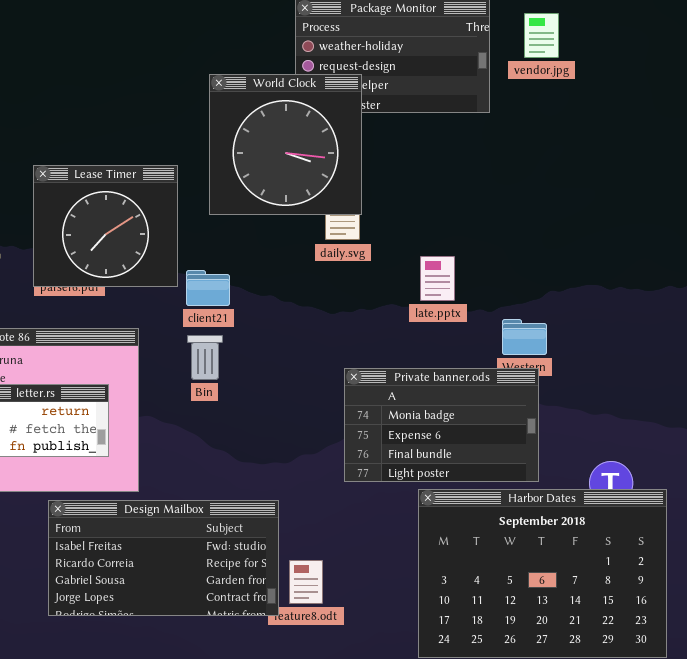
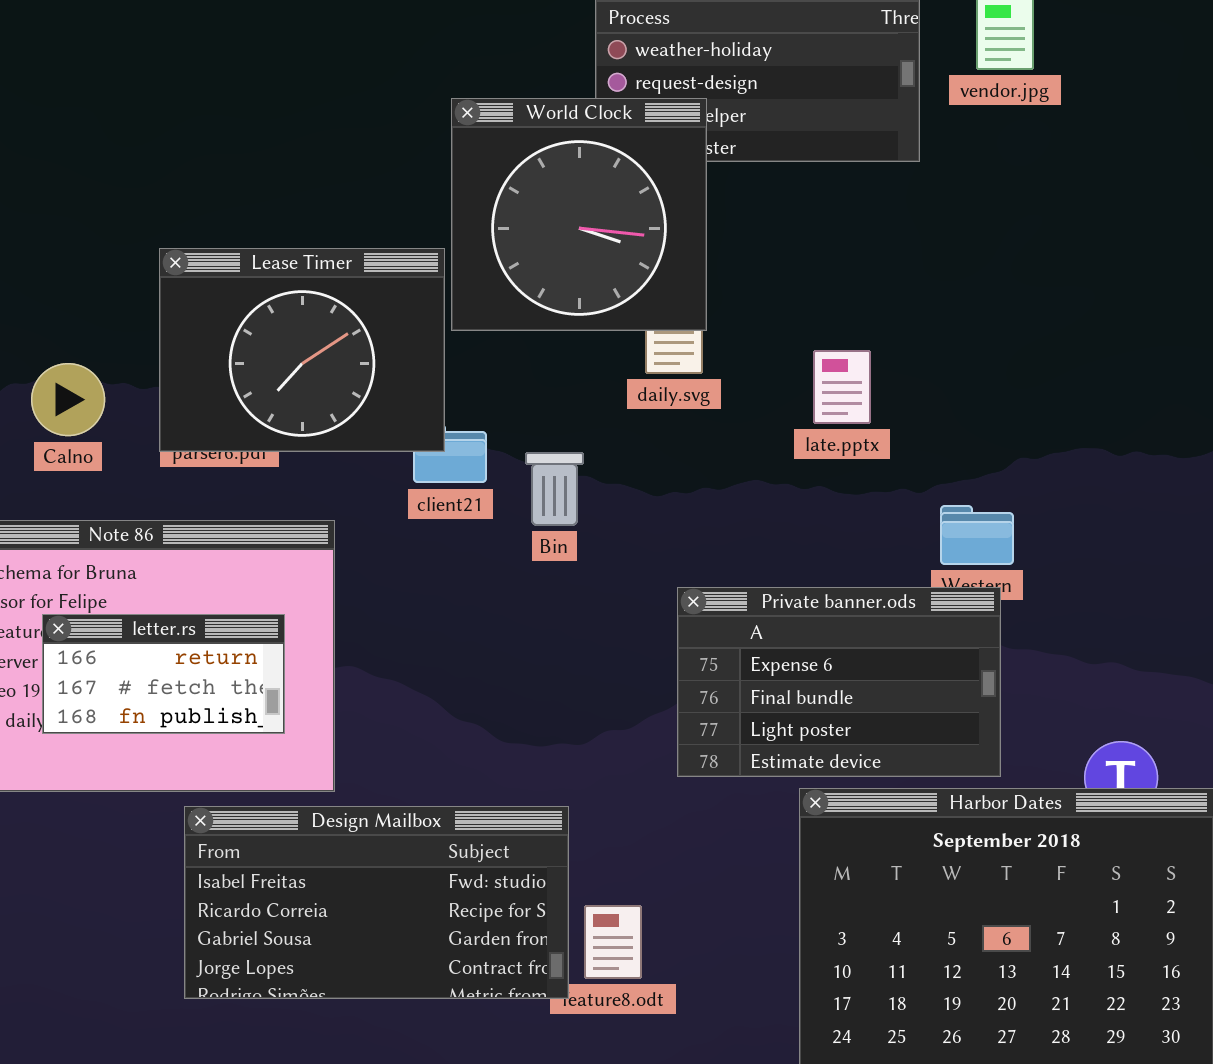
Lease Timer: [33,165,178,287] -> [159,248,445,452], resized
late.pptx: [420,256,455,301] -> [813,350,871,424], moved
Bin: [187,335,223,380] -> [525,452,584,526], moved
Private banner.ods: [344,368,539,482] -> [677,587,1001,777], scrolled down 1 row

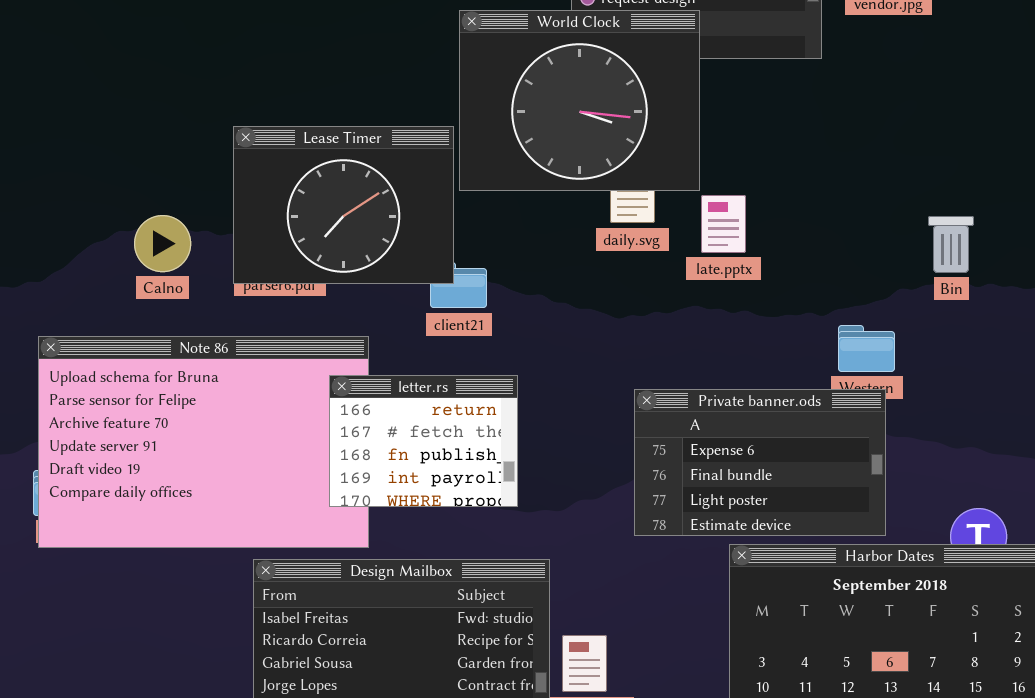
World Clock: [451,98,707,331] -> [459,10,700,191], resized
late.pptx: [813,350,871,424] -> [701,195,746,253], moved
Bin: [525,452,584,526] -> [928,216,974,273], moved
letter.rs: [42,614,285,734] -> [329,375,518,507], moved, resized

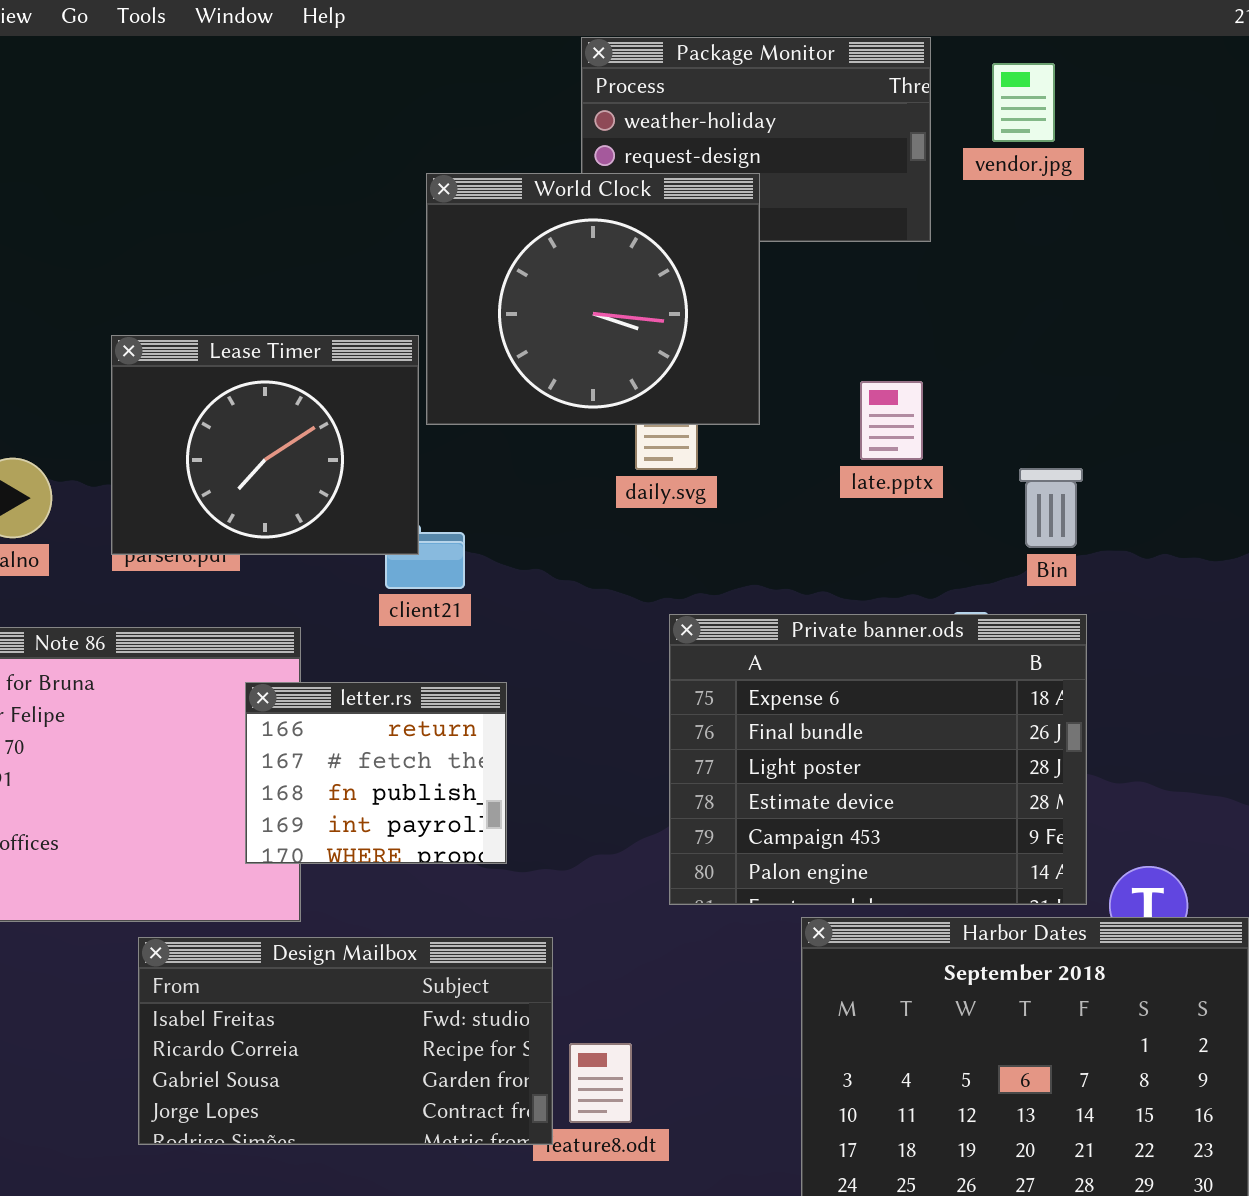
late.pptx: [701,195,746,253] -> [860,381,923,460], moved
Bin: [928,216,974,273] -> [1019,468,1083,548], moved
Private banner.ods: [634,389,886,536] -> [669,614,1087,905], resized

